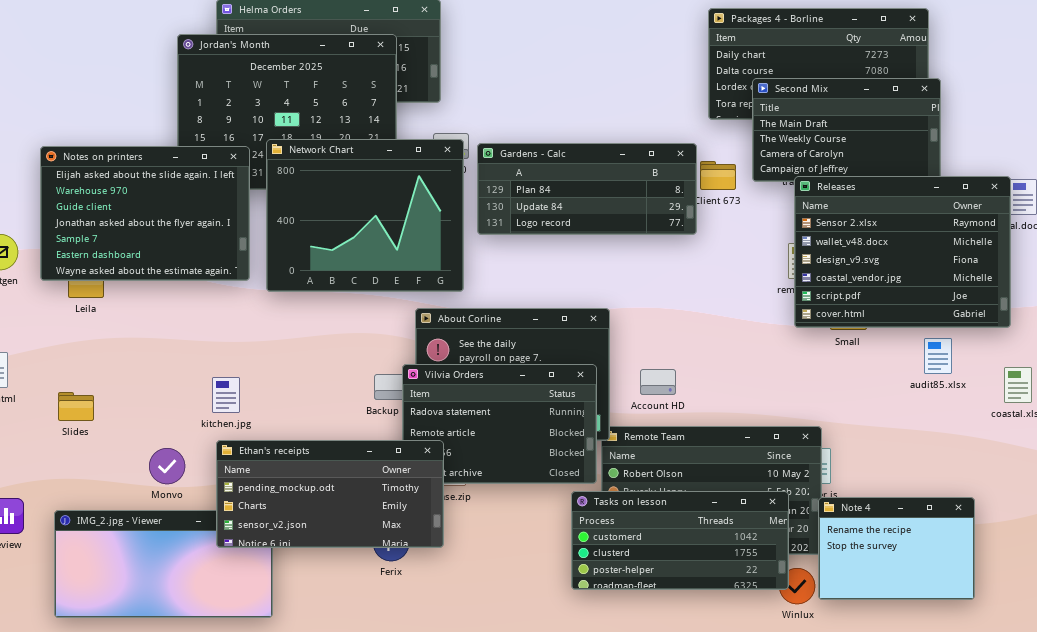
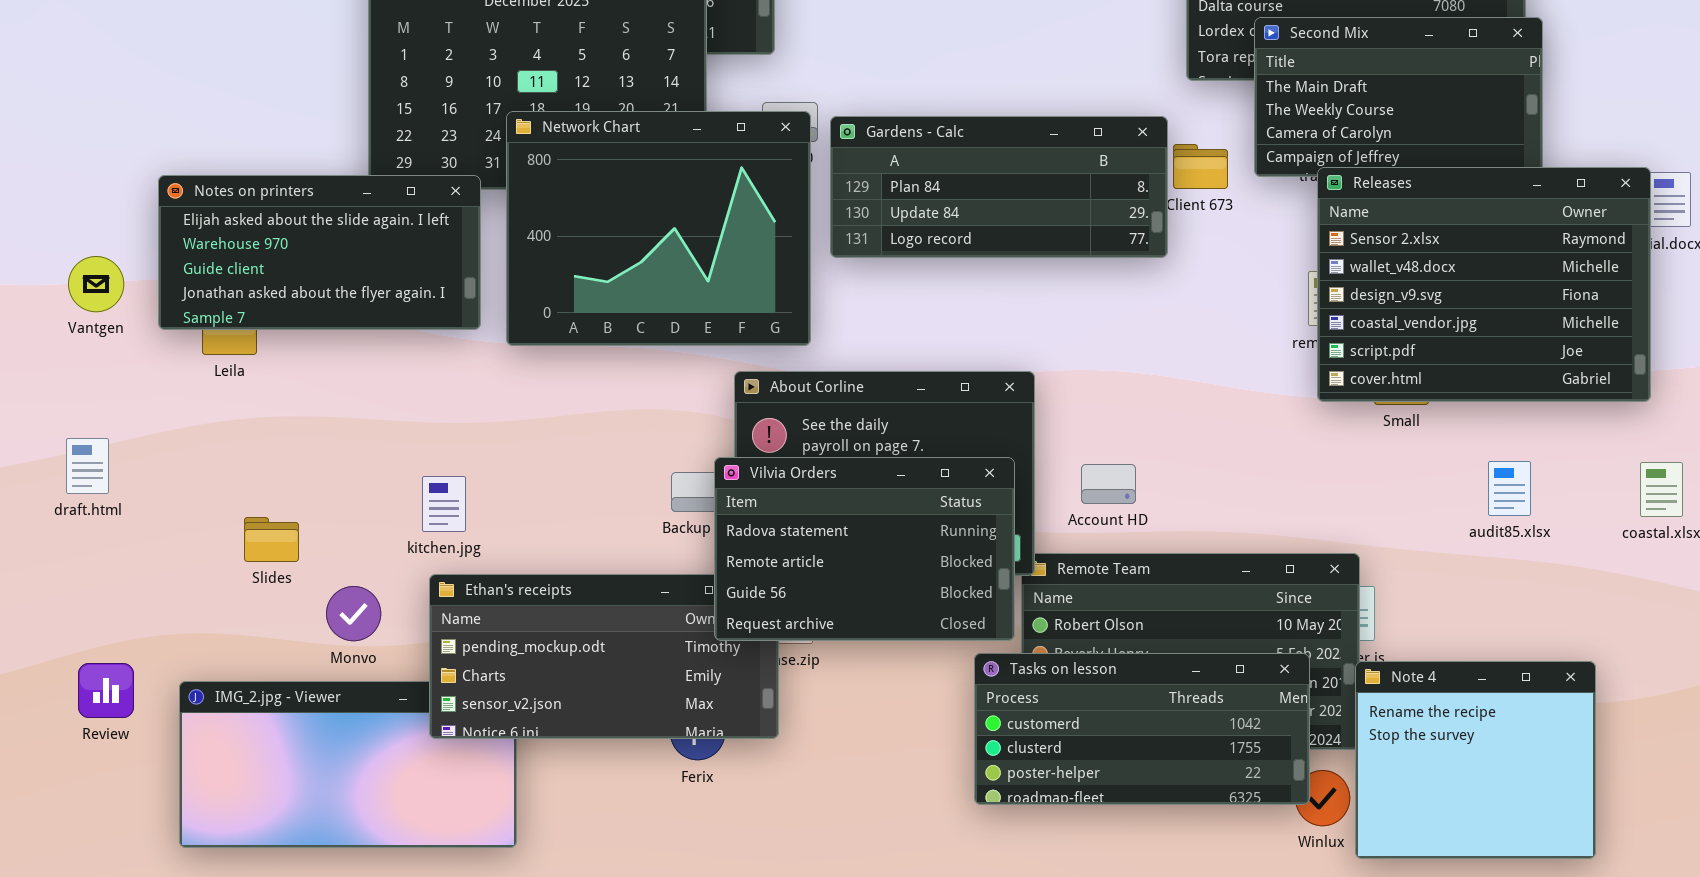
Notes on printers: [40,146,250,281] -> [158,175,481,330], resized
audit85.xlsx: [924,338,952,374] -> [1488,461,1531,516], moved
Vilvia Orders: [402,364,597,484] -> [714,457,1015,641], raised
Slides: [58,392,94,421] -> [244,517,299,562], moved
Note 4: [818,497,975,600] -> [1355,661,1596,859], resized

